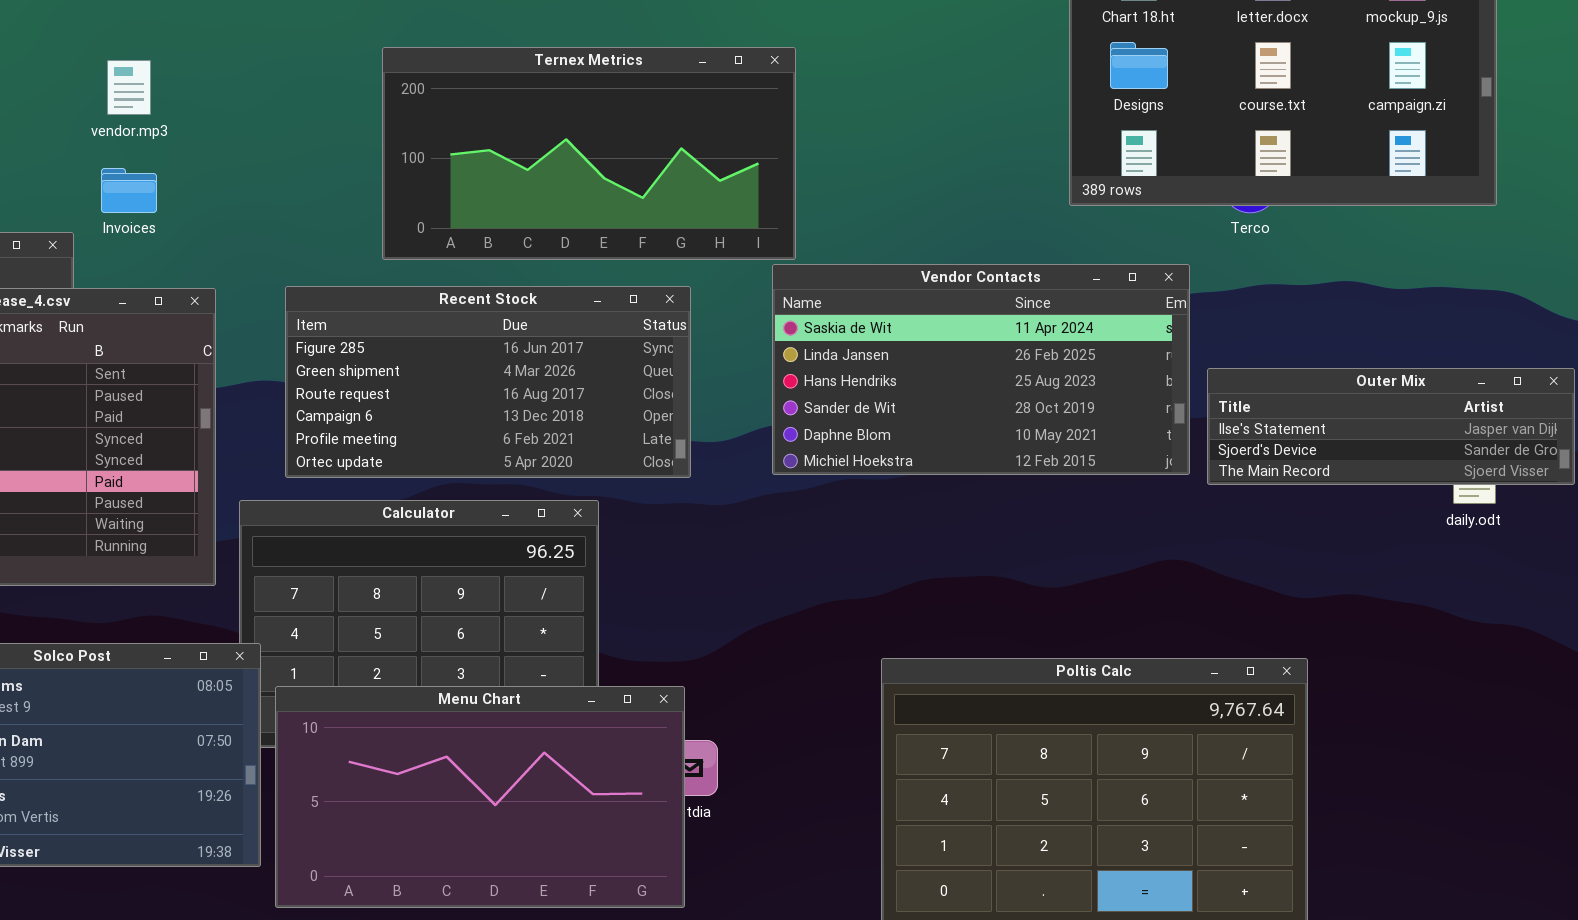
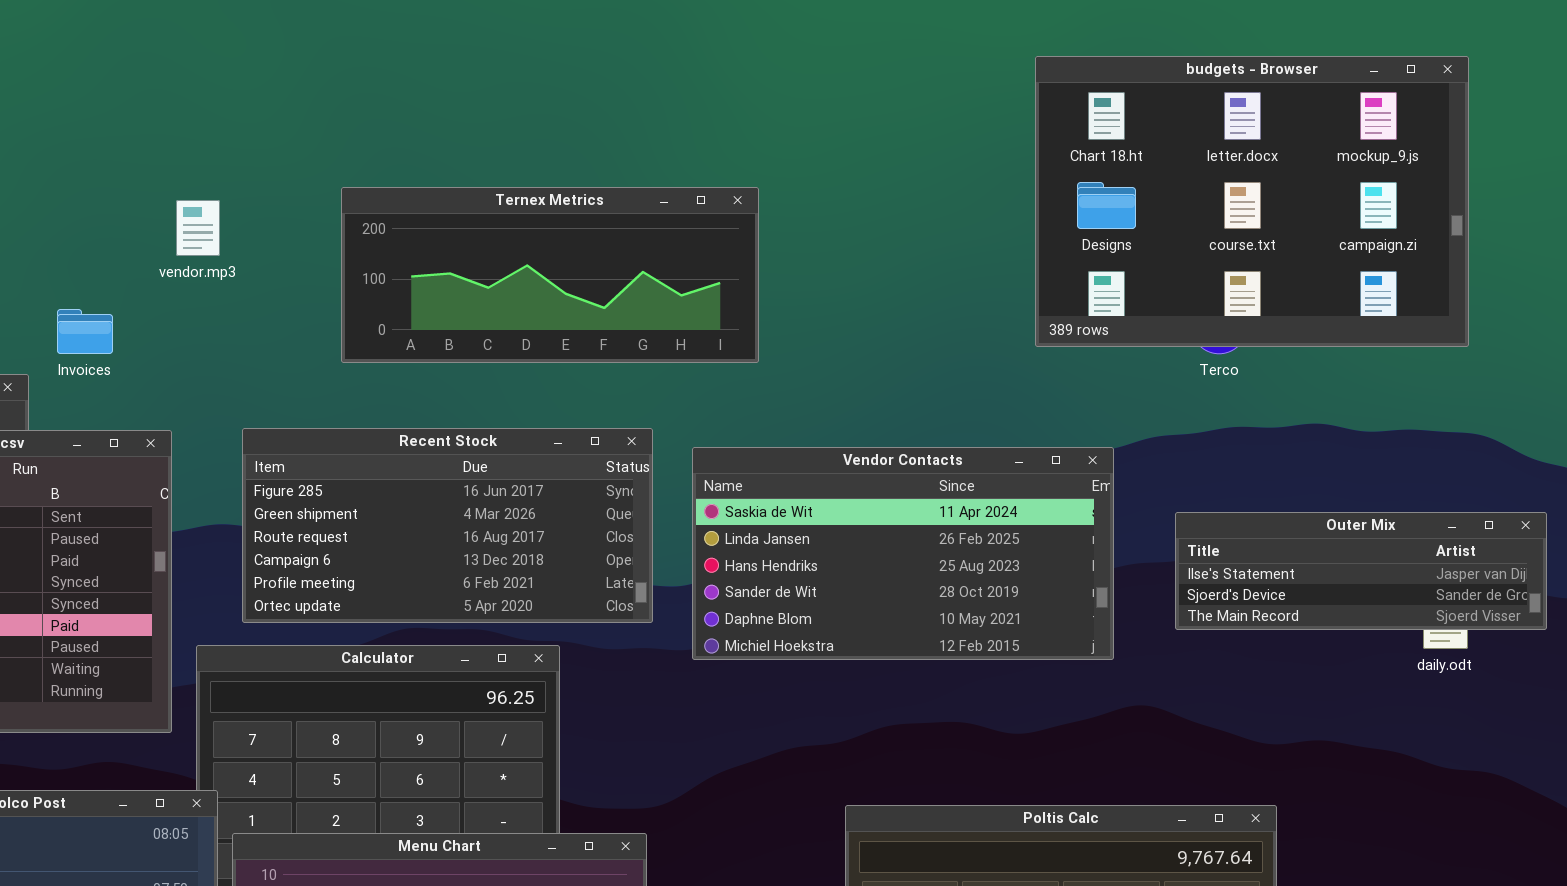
Ternex Metrics: [382,47,796,260] -> [341,187,759,363], resized
vendor.mp3: [107,60,151,115] -> [176,200,220,256], moved
Vendor Contacts: [772,264,1190,475] -> [692,447,1114,660], moved

